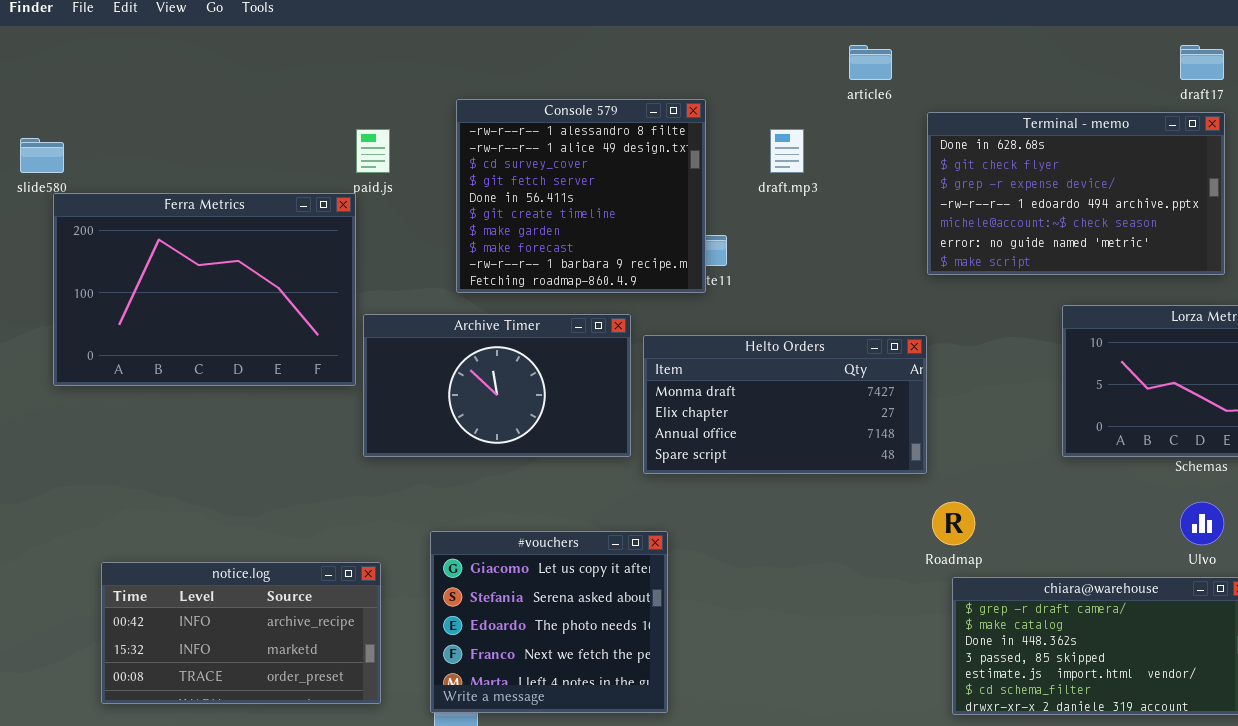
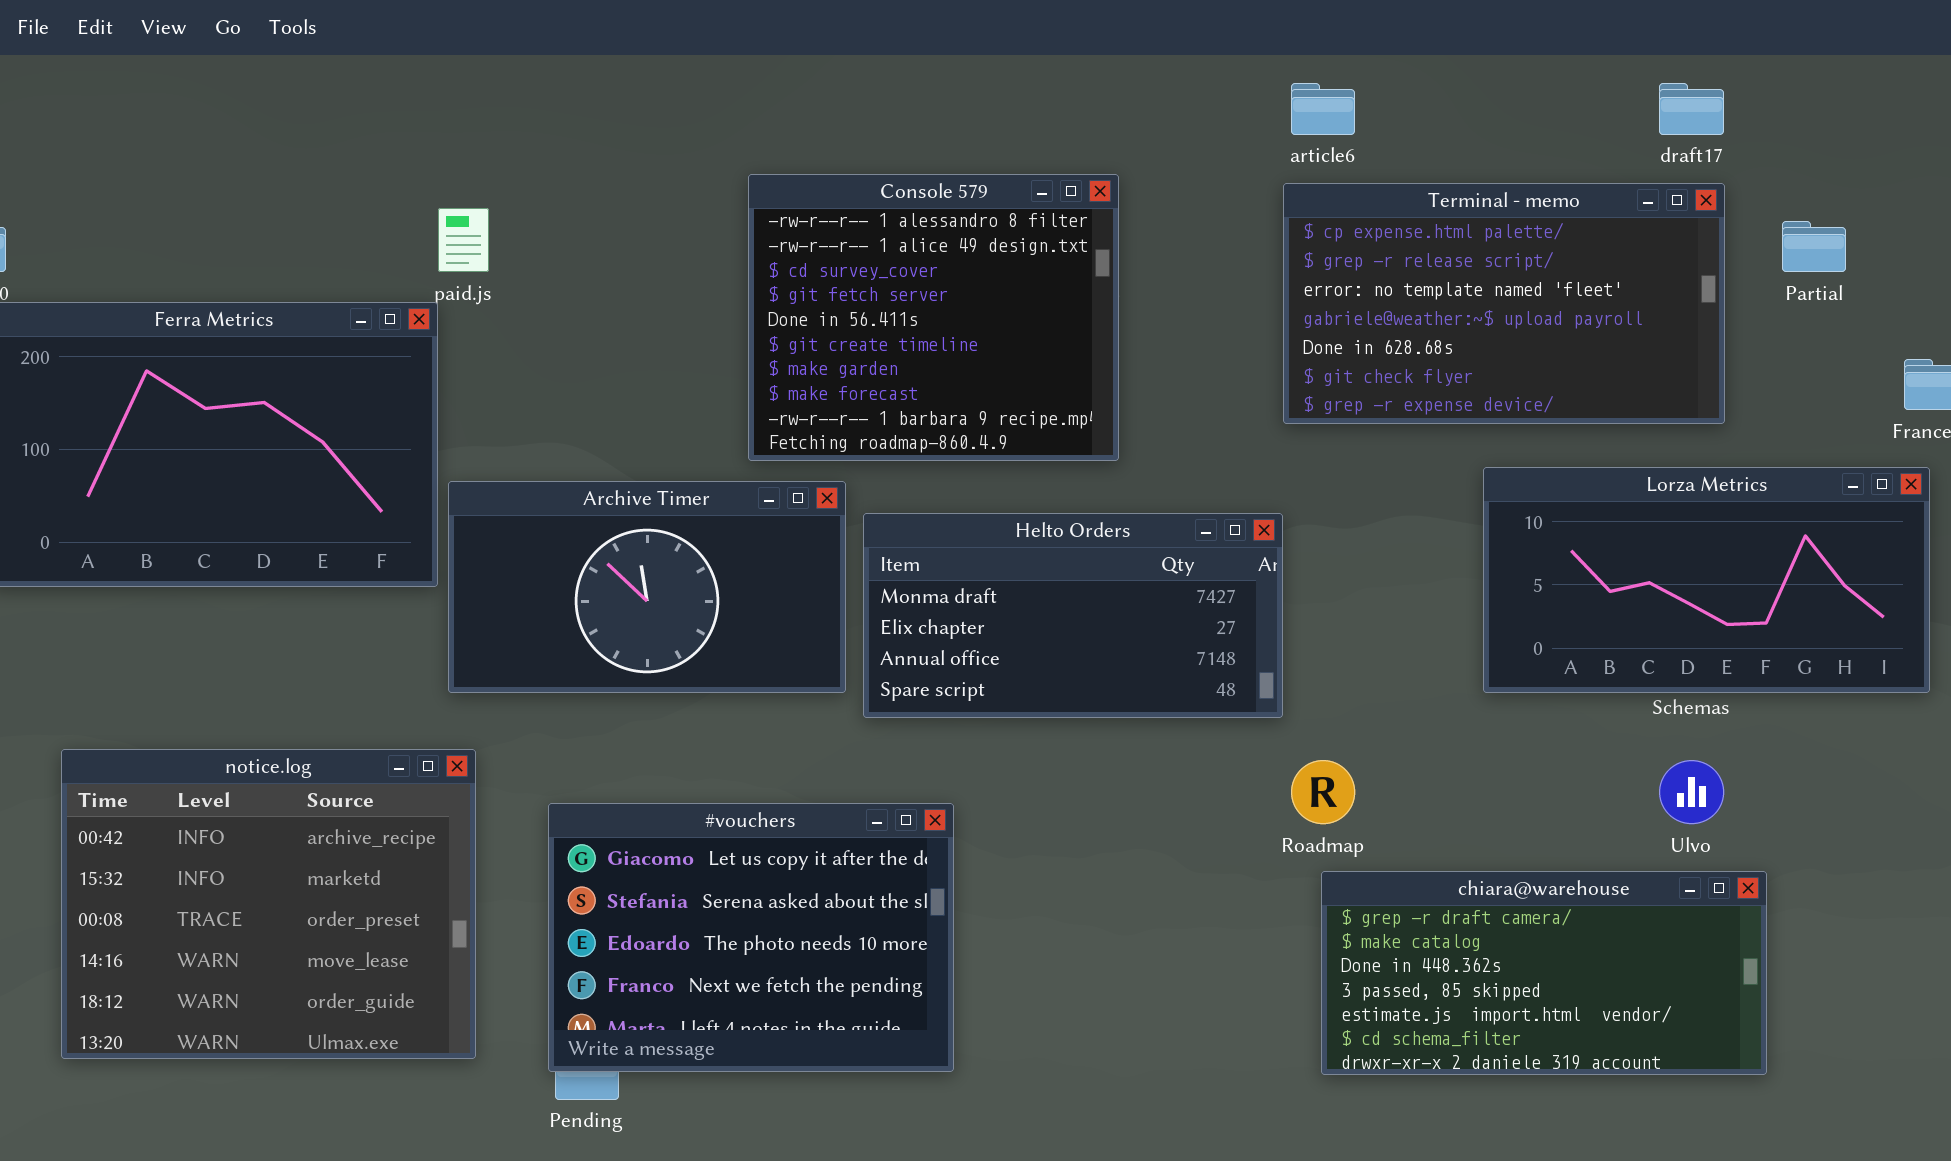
article6: [849,45,892,80] -> [1291,83,1355,135], moved
Console 579: [456,99,706,293] -> [748,174,1119,461], moved
Terminal - memo: [927,112,1225,275] -> [1283,183,1725,424], scrolled up 4 rows
#vouchers: [430,531,668,713] -> [548,803,954,1072], resized
notice.log: [101,562,381,704] -> [61,749,476,1059], resized

